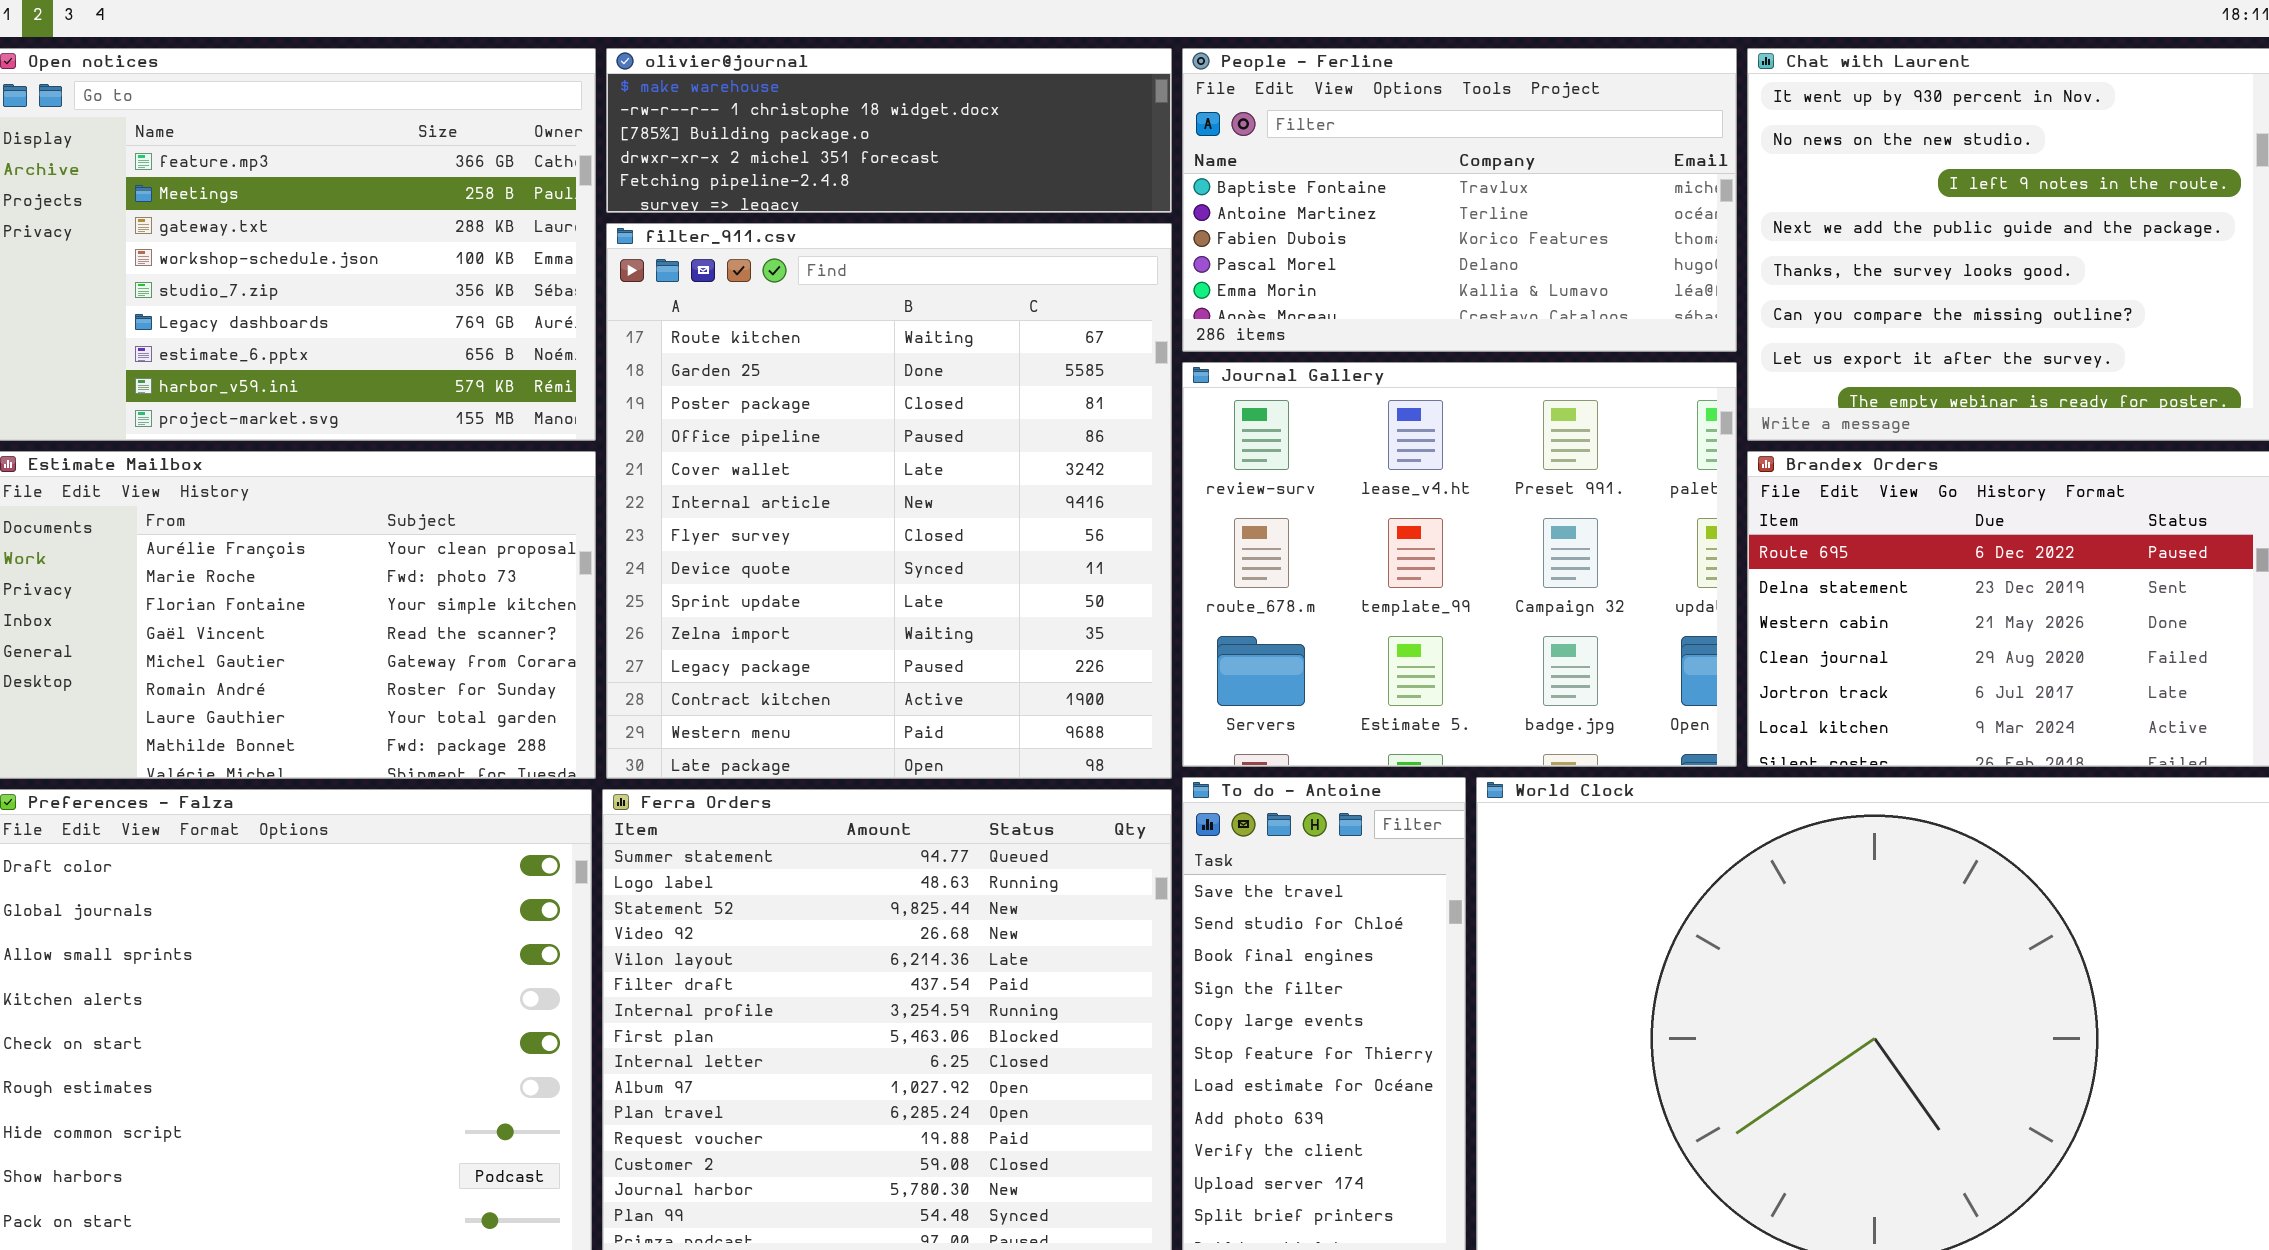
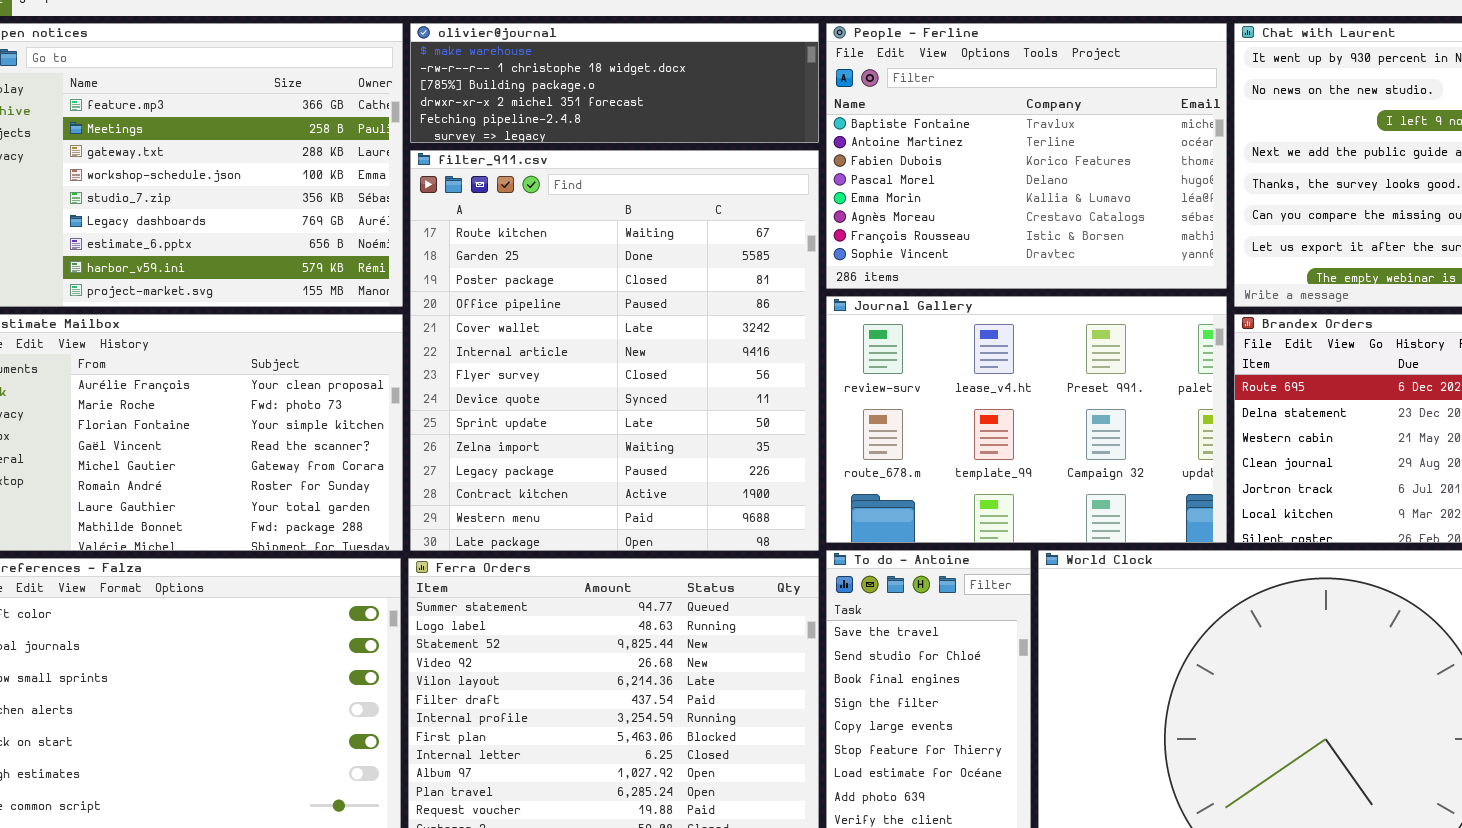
People - Ferline: [1182,48,1737,352] -> [826,23,1227,289], resized
Journal Gallery: [1182,362,1737,767] -> [826,296,1227,543], resized

